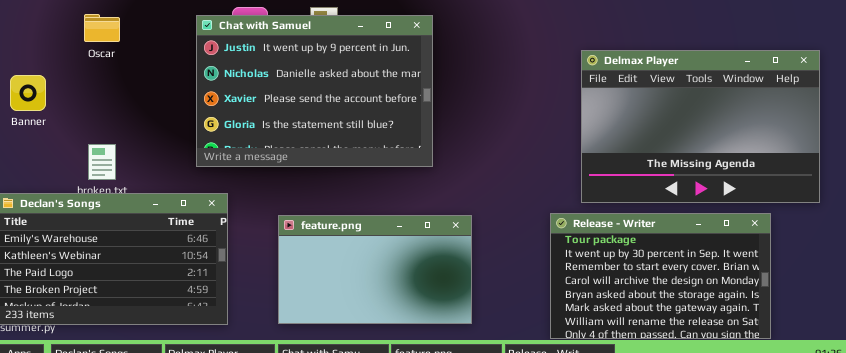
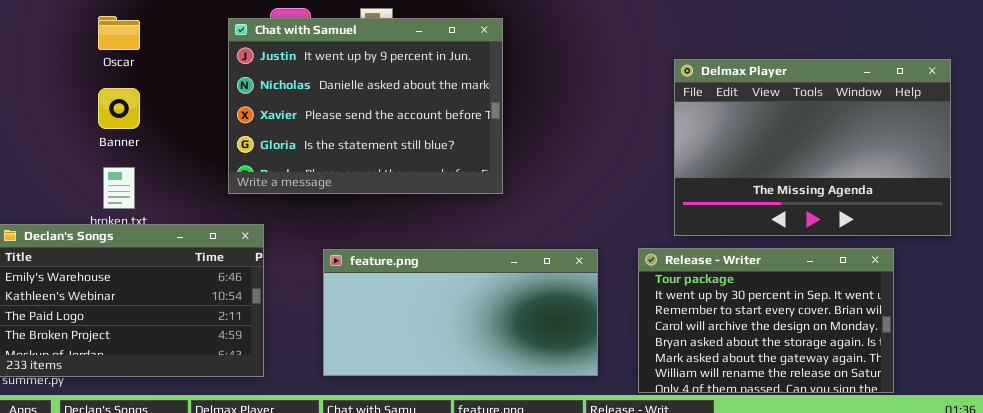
Banner: [10,75,46,111] -> [98,88,140,129], moved
feature.png: [278,215,472,324] -> [323,249,598,376], resized

